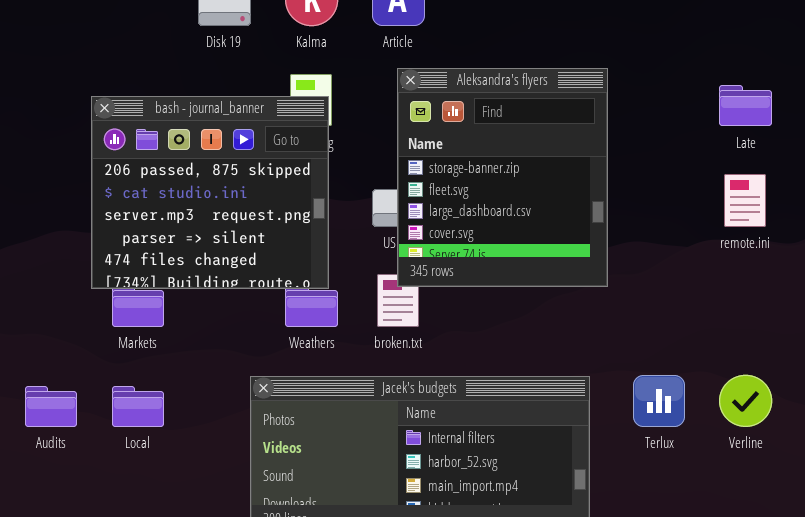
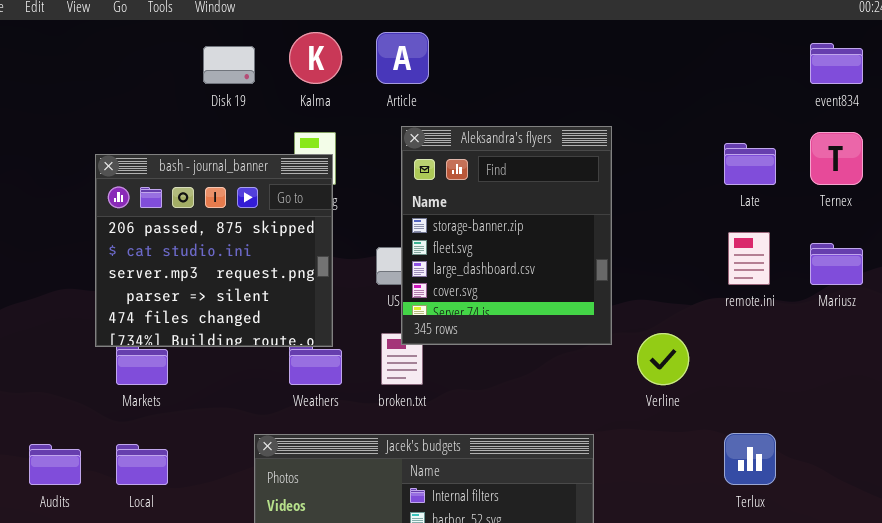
Terlux: [633,375,685,427] -> [724,433,776,485], moved
Verline: [719,375,772,427] -> [637,333,689,385], moved

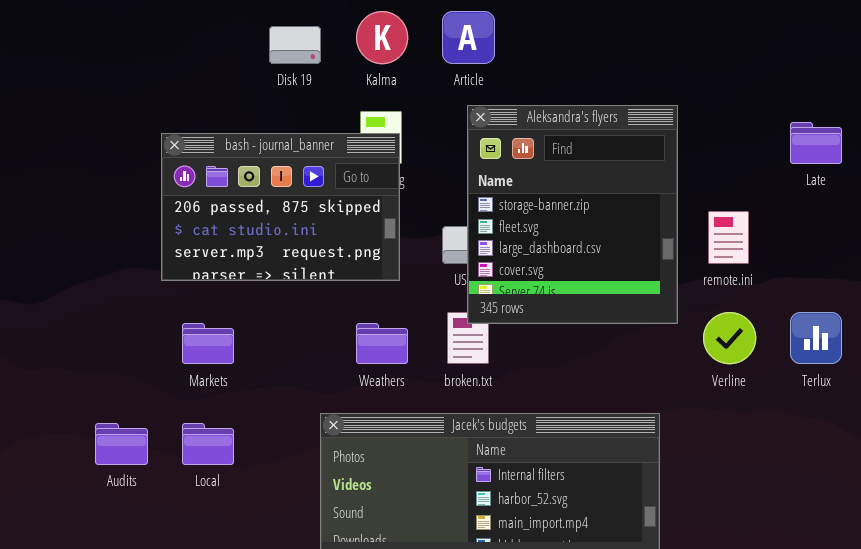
bash - journal_banner: [95,154,333,347] -> [161,133,400,281], resized
remote.ini: [728,232,770,285] -> [708,211,749,264], moved
Terlux: [724,433,776,485] -> [790,312,842,364], moved

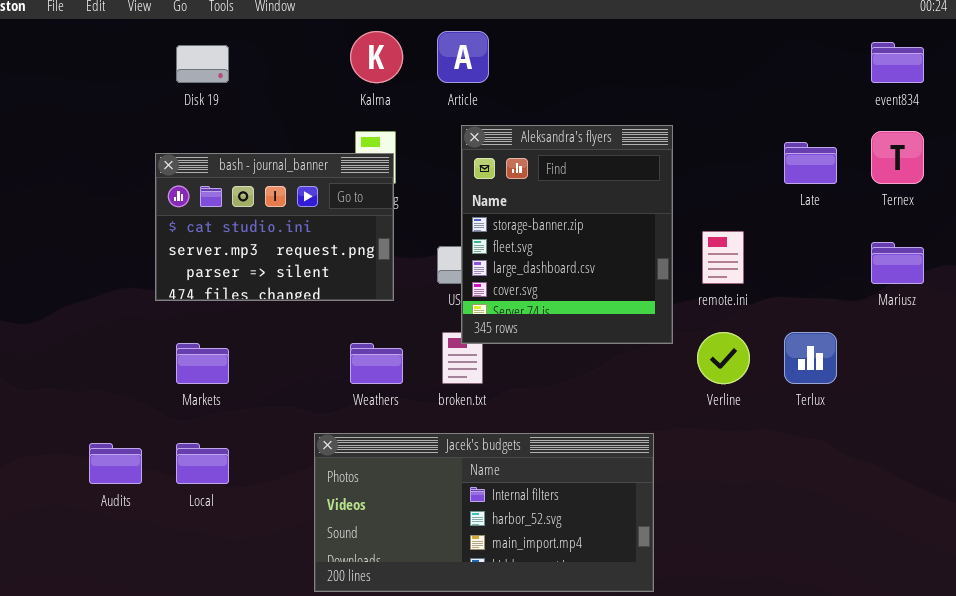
Disk 19: [269,26,321,64] -> [176,45,229,83], moved
bash - journal_banner: [161,133,400,281] -> [155,153,394,301], scrolled down 1 row

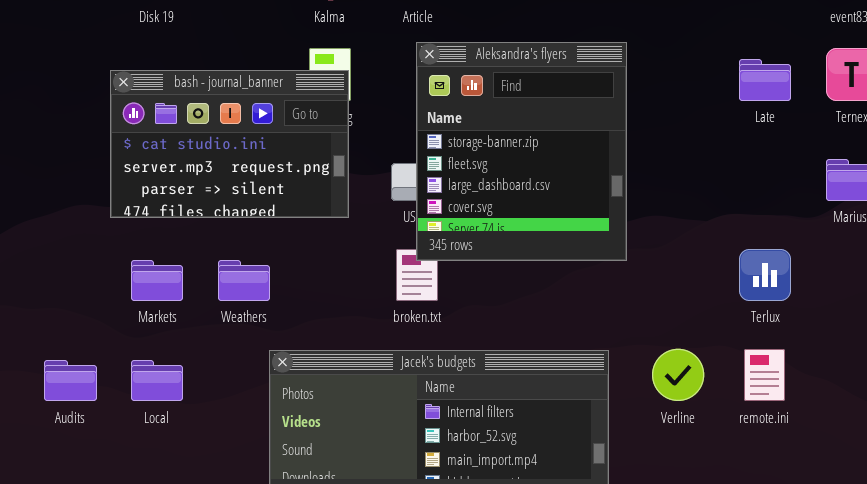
remote.ini: [702,231,744,284] -> [744,349,785,401], moved
Verline: [697,332,750,384] -> [652,349,704,401], moved
Weathers: [350,343,403,384] -> [218,260,270,301], moved

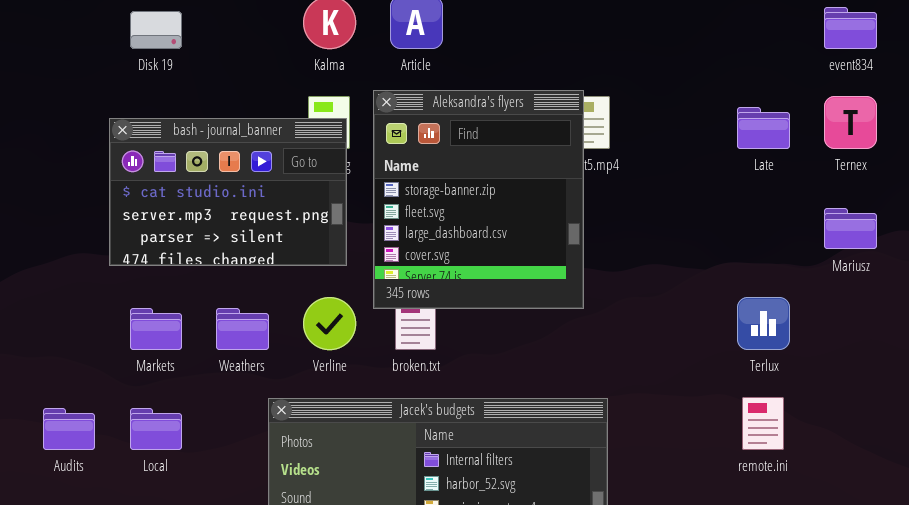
Aleksandra's flyers: [416,42,627,261] -> [373,90,584,309], moved
Verline: [652,349,704,401] -> [303,297,356,350], moved

